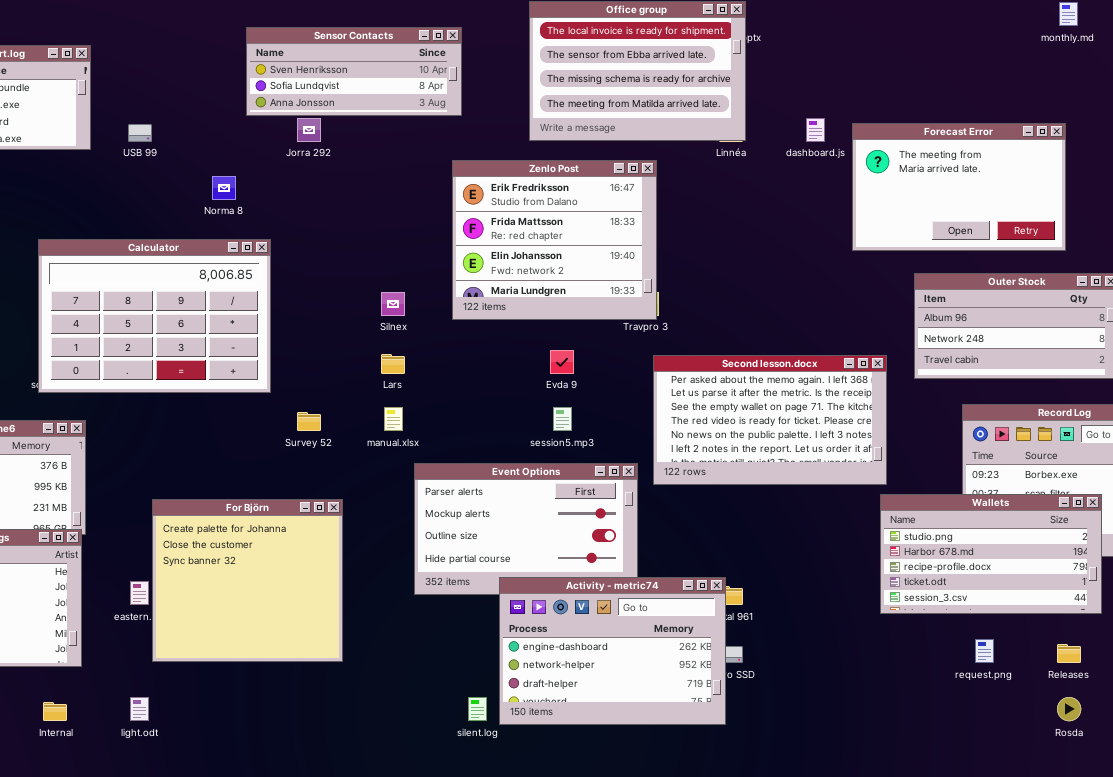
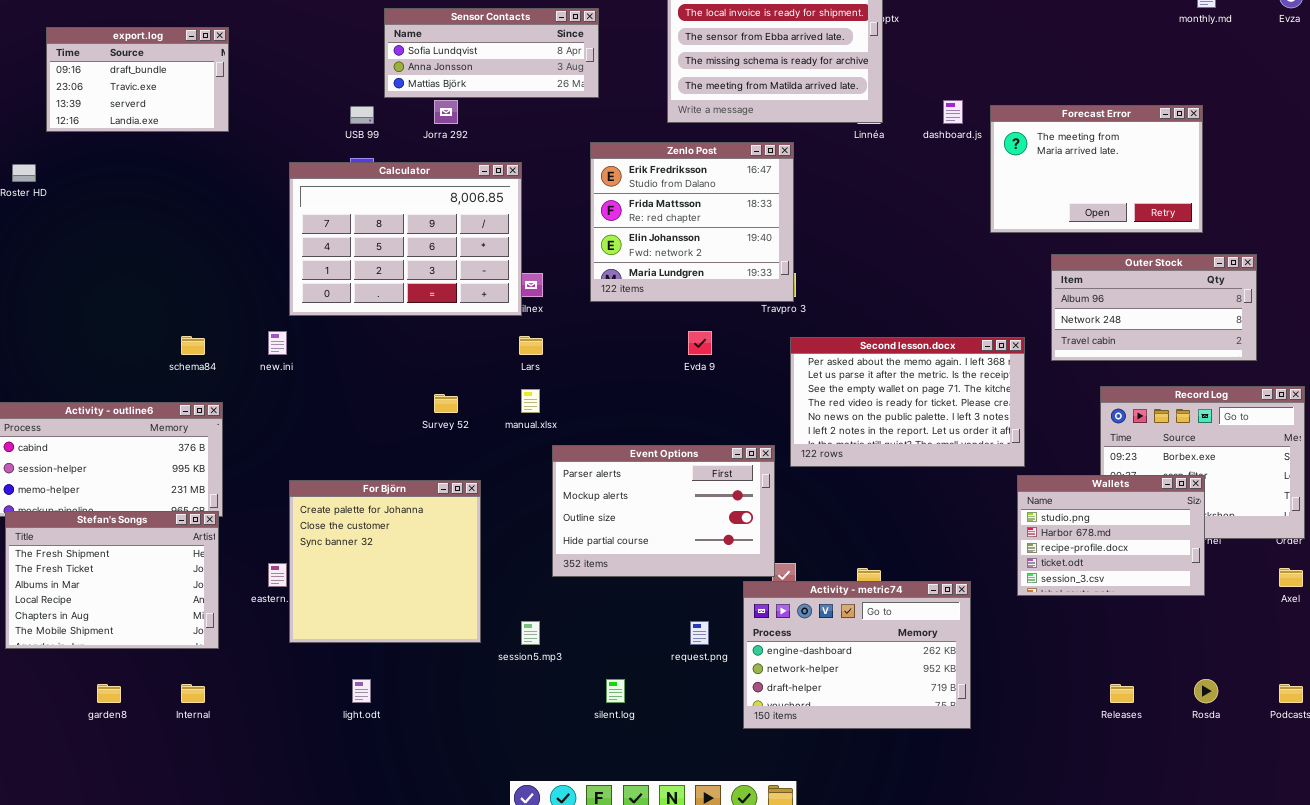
Sensor Contacts: [246,27,462,116] -> [384,8,599,98], scrolled down 1 row
USB 99: [128,124,152,142] -> [350,106,374,124], moved
Calculator: [38,239,271,393] -> [289,162,522,316], moved
session5.mp3: [553,407,572,431] -> [521,621,540,645], moved
Wallets: [880,494,1102,614] -> [1017,475,1205,596], resized
Activity - metric74: [499,577,726,725] -> [743,581,971,729], moved
request.png: [975,639,994,663] -> [690,621,709,645], moved
Releases: [1057,644,1081,663] -> [1110,684,1134,703], moved
light.odt: [130,697,149,721] -> [352,679,371,703], moved

